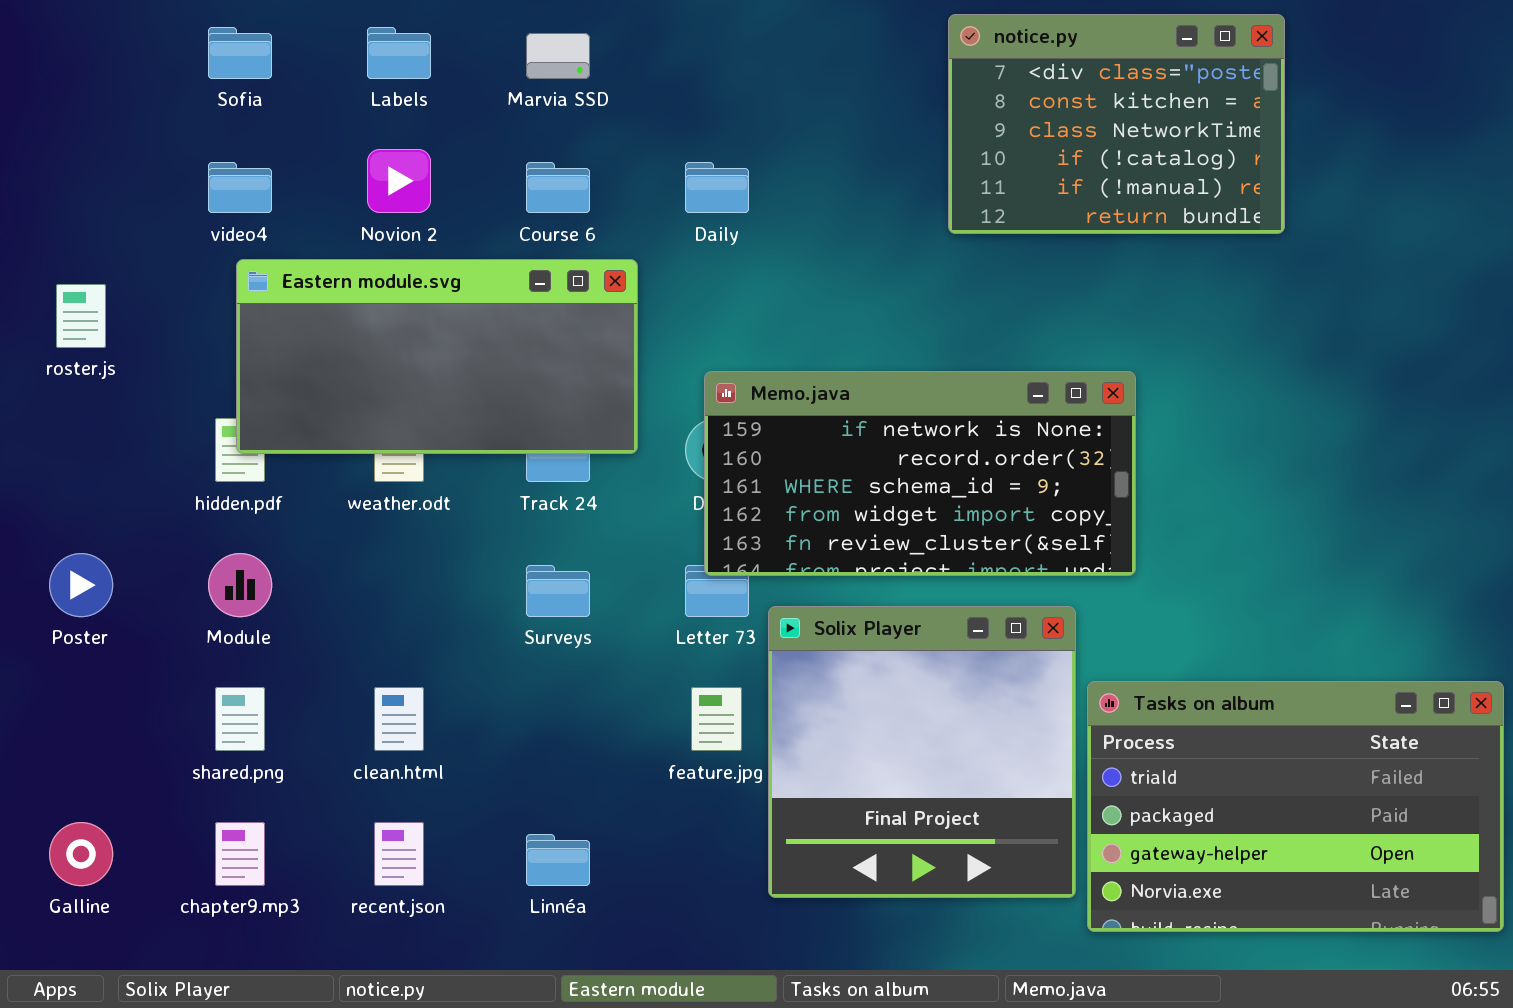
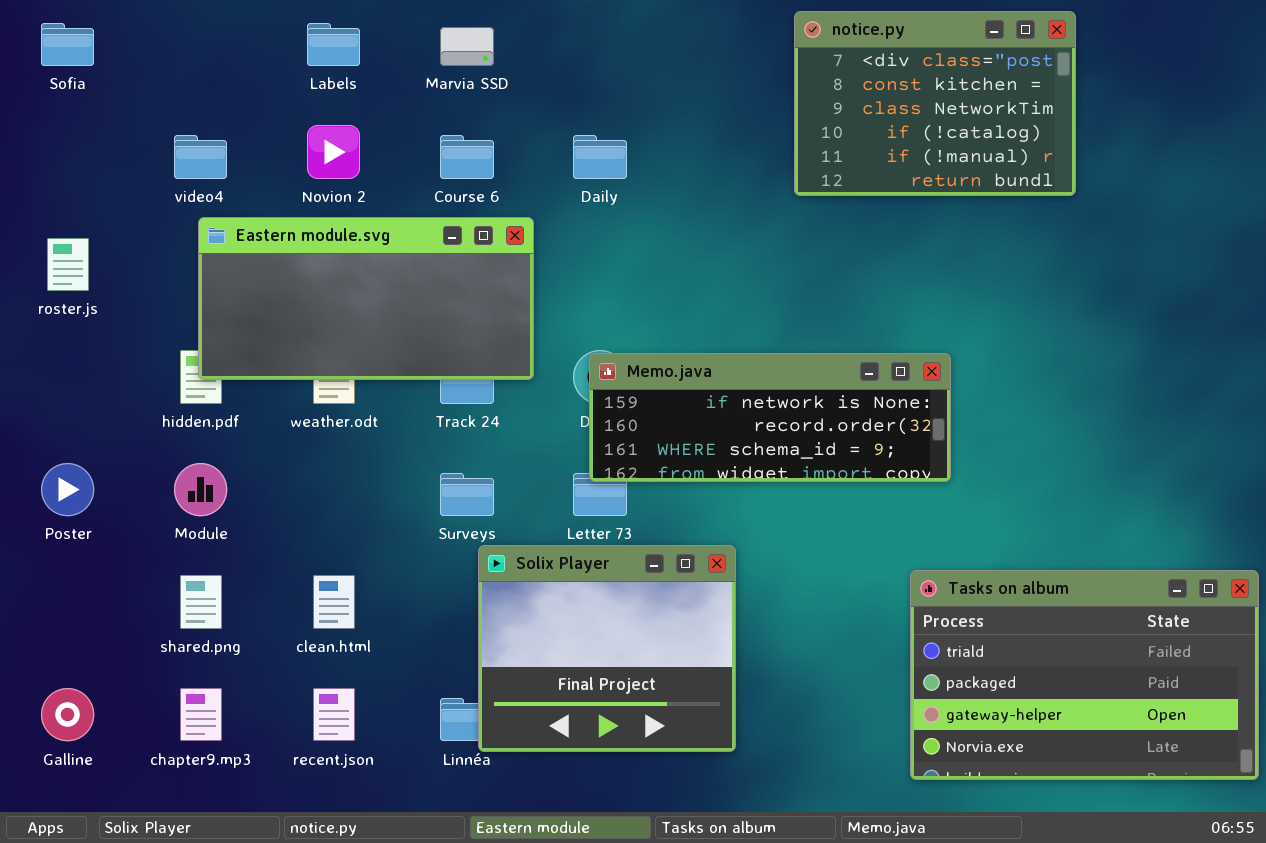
Sofia: [208,27,272,79] -> [41,23,94,66], moved
Memo.java: [704,371,1136,576] -> [589,353,951,482], resized
Solix Player: [768,606,1076,898] -> [478,545,736,752], moved, resized

